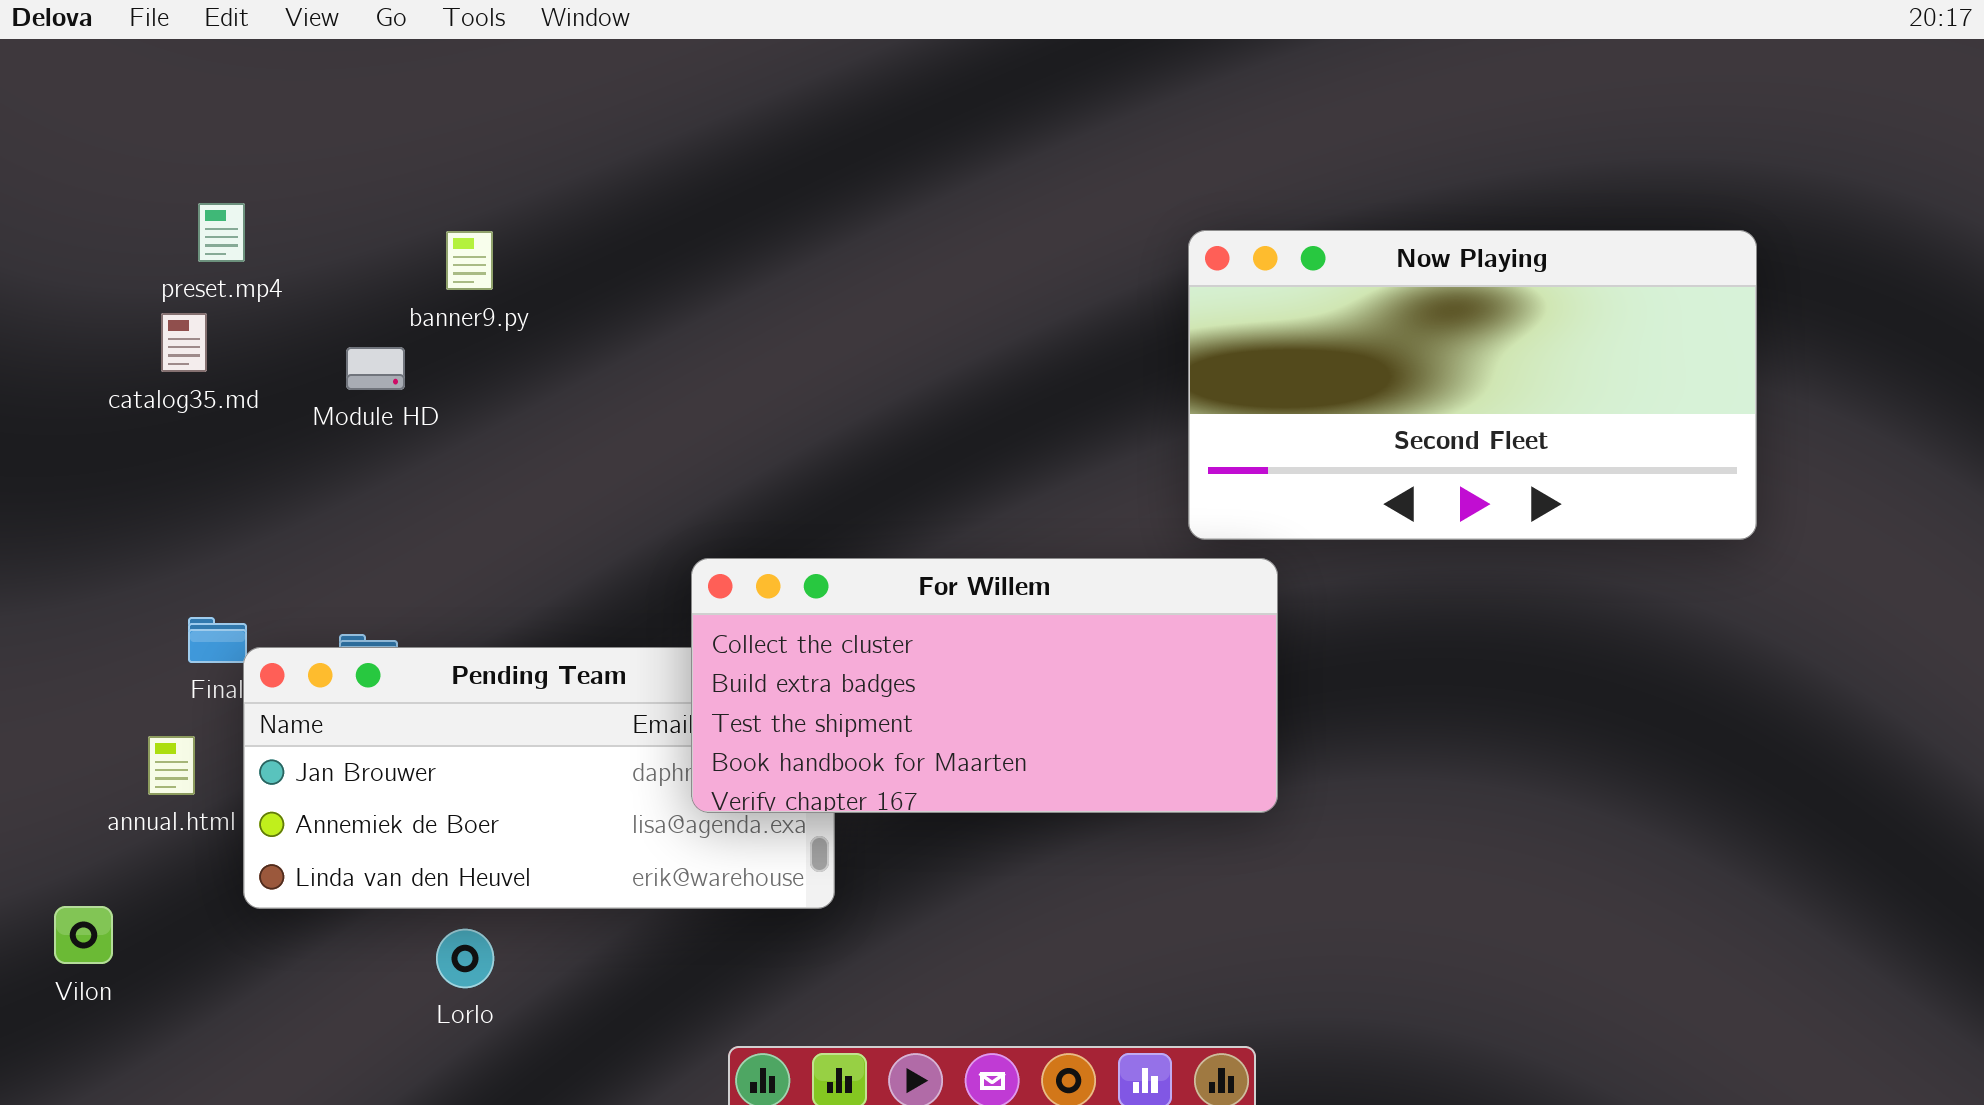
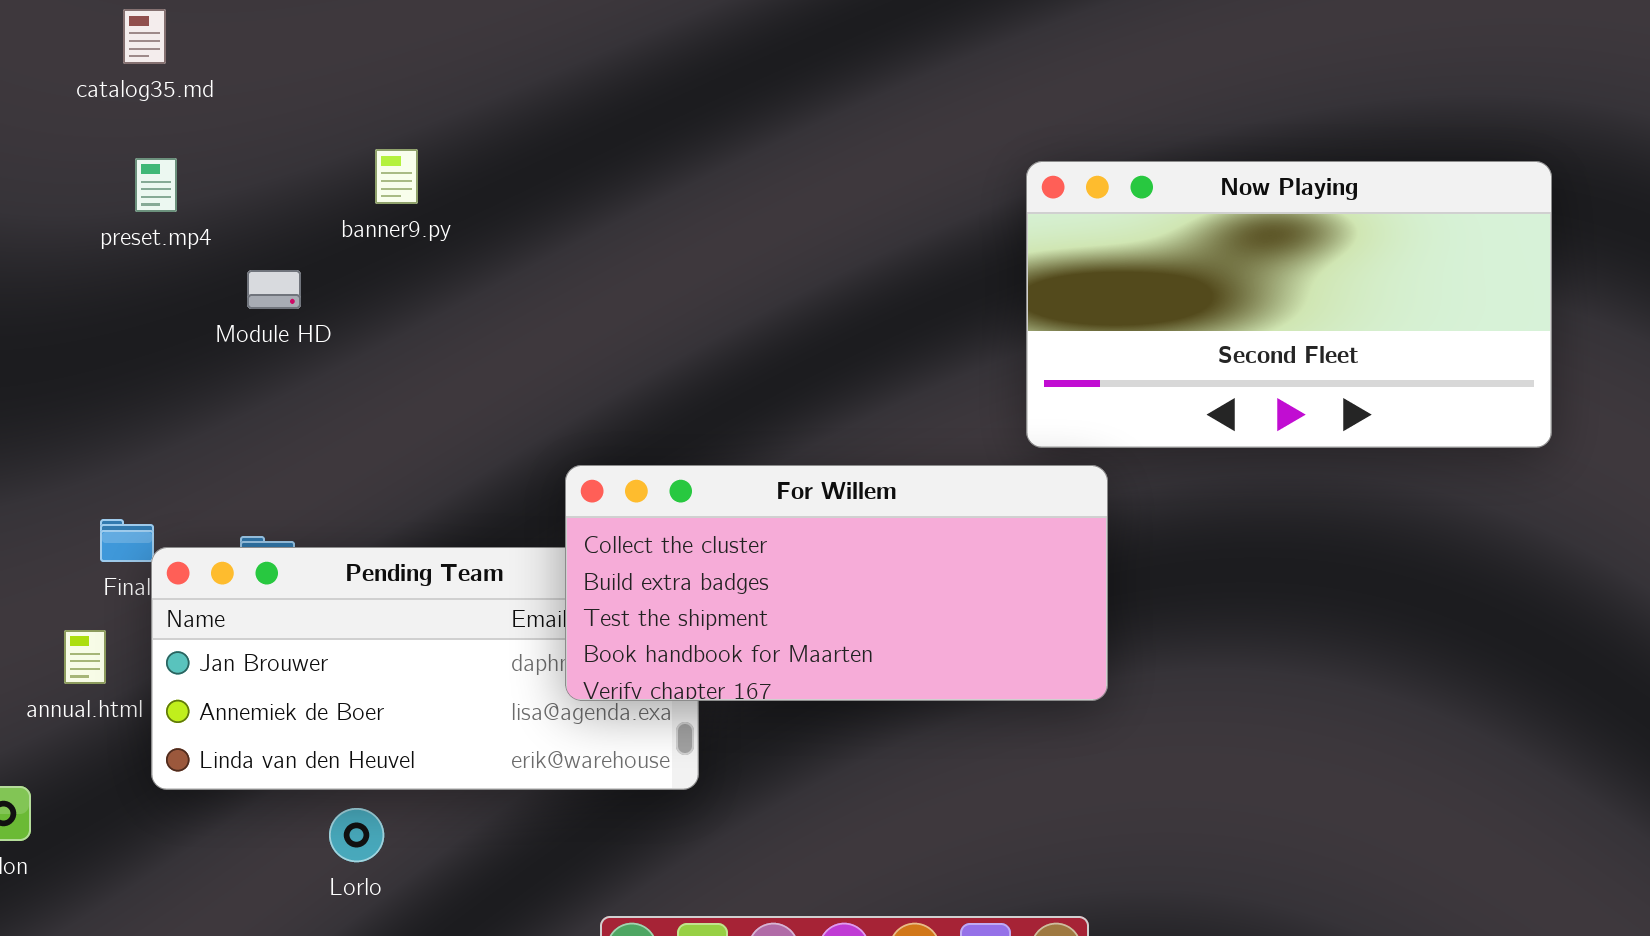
preset.mp4: [198,203,245,262] -> [135,158,177,212], moved
banner9.py: [446,231,493,290] -> [375,149,418,204], moved
catalog35.md: [161,313,207,372] -> [123,9,166,64], moved

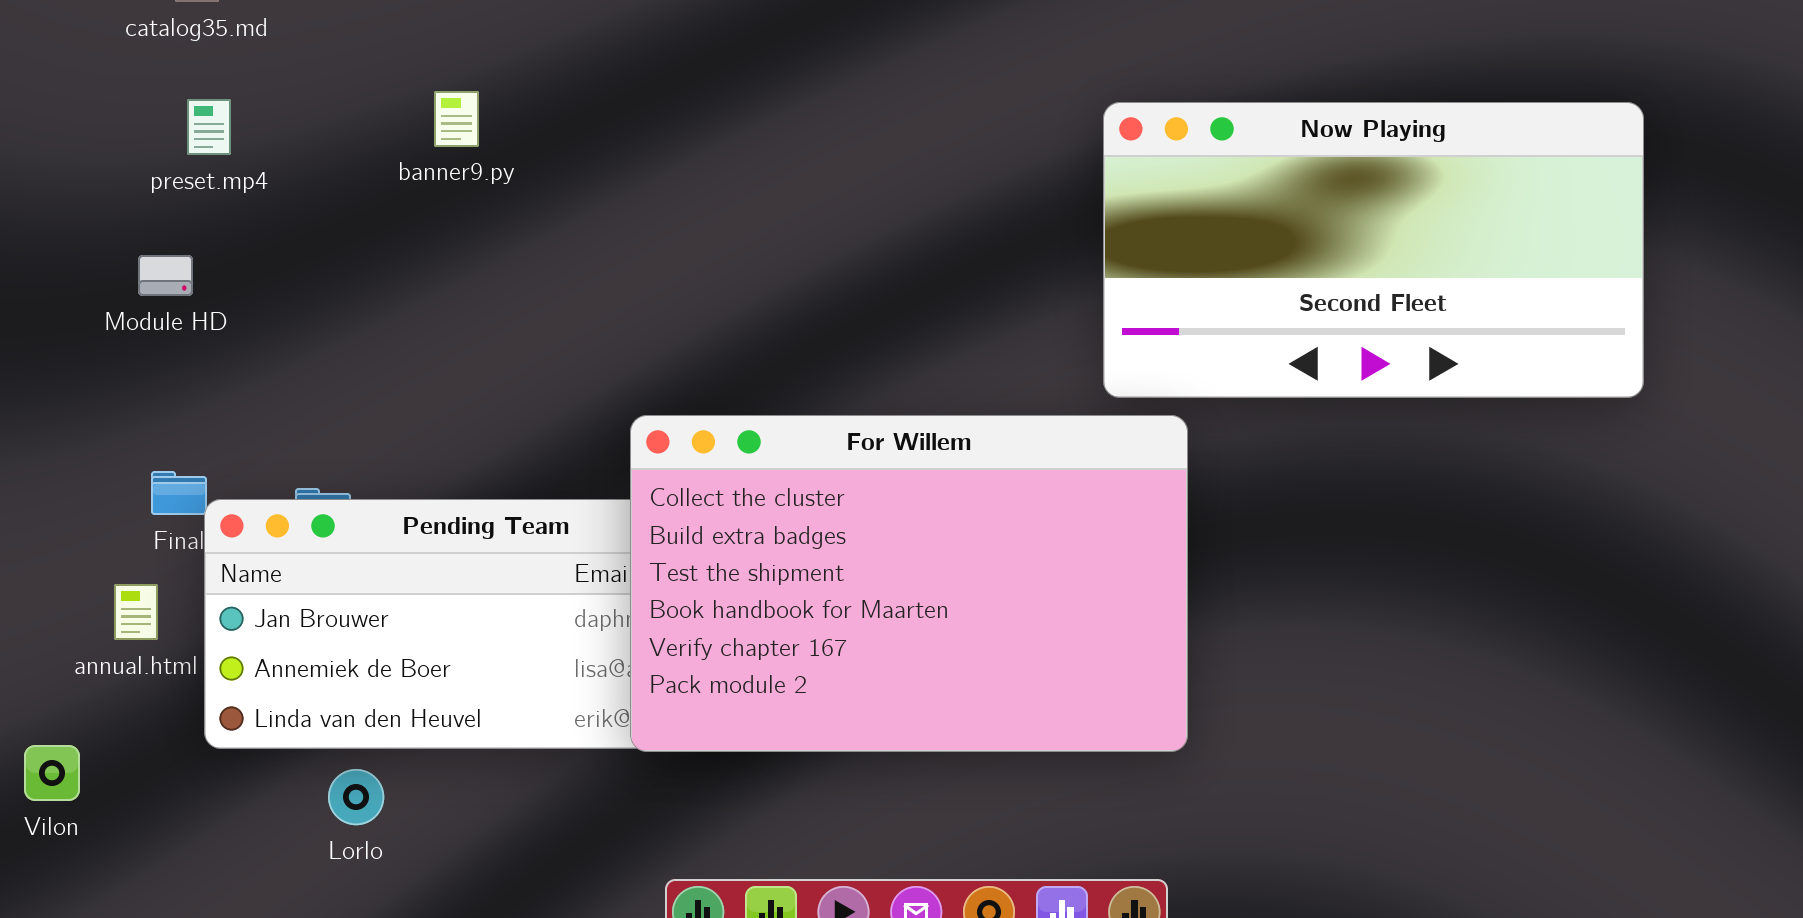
Module HD: [247,270,301,309] -> [138,255,193,296], moved
For Willem: [565,465,1108,701] -> [630,415,1188,752], resized
Lorlo: [329,808,384,862] -> [328,769,384,825], moved

